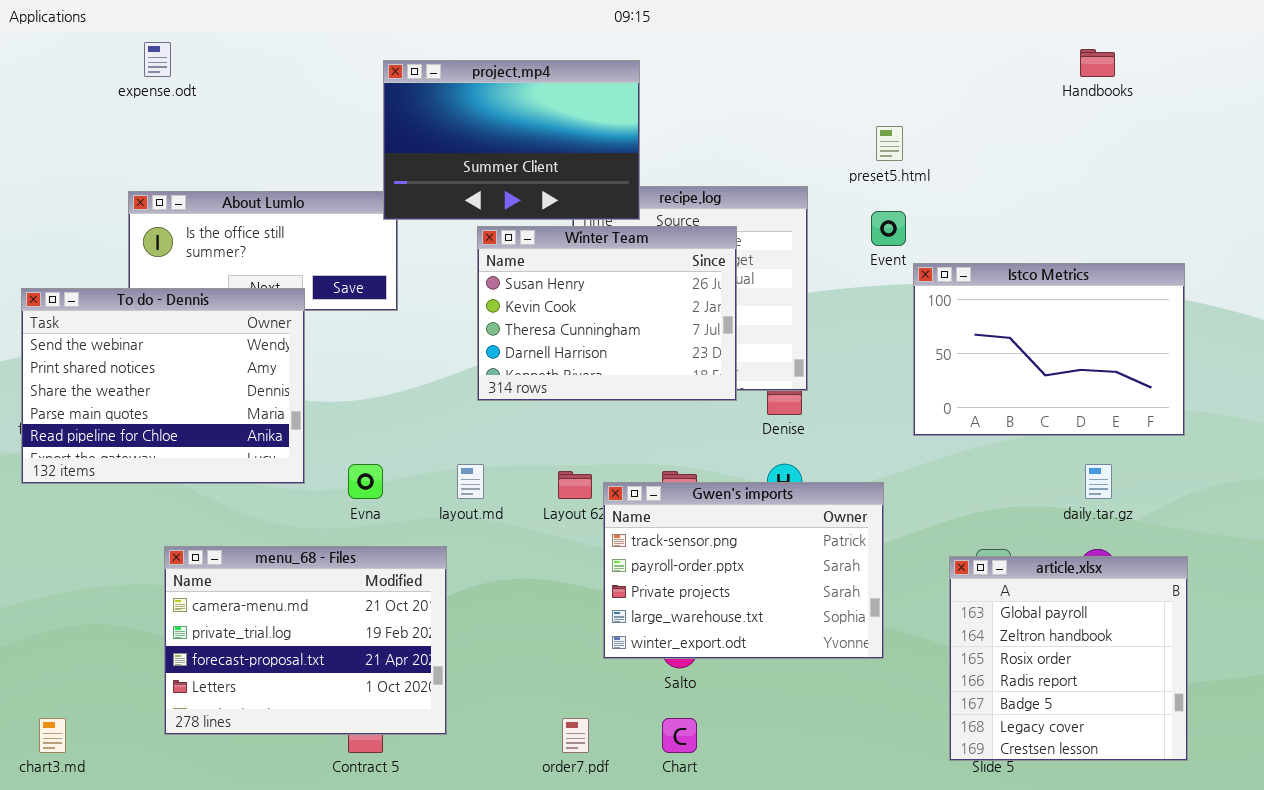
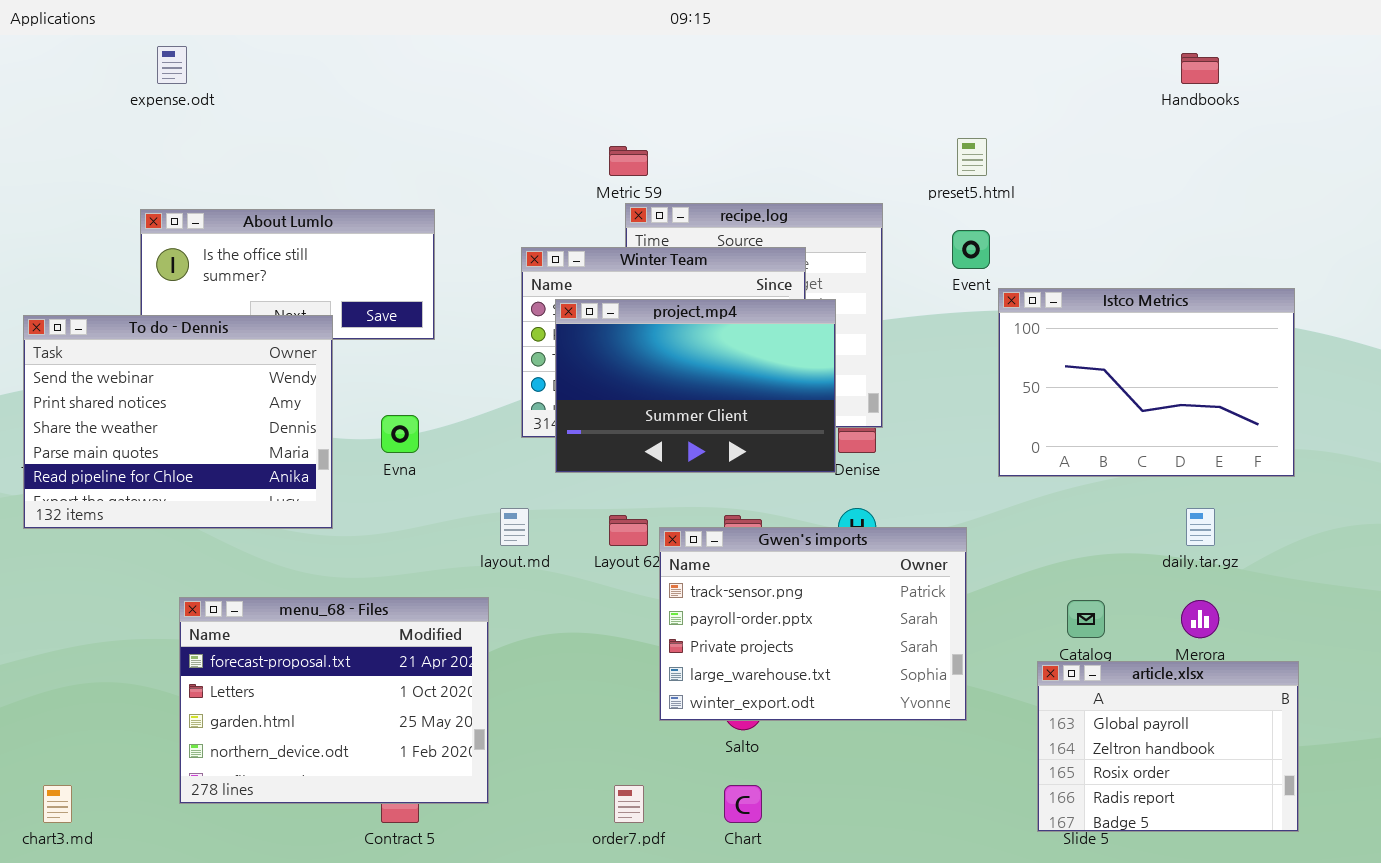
project.mp4: [383,60,640,220] -> [555,299,836,473], moved
Evna: [348,464,383,499] -> [381,415,419,453], moved
menu_68 - Files: [164,546,447,735] -> [179,597,489,804], scrolled down 2 rows
article.xlsx: [949,556,1188,761] -> [1037,661,1299,832], resized

